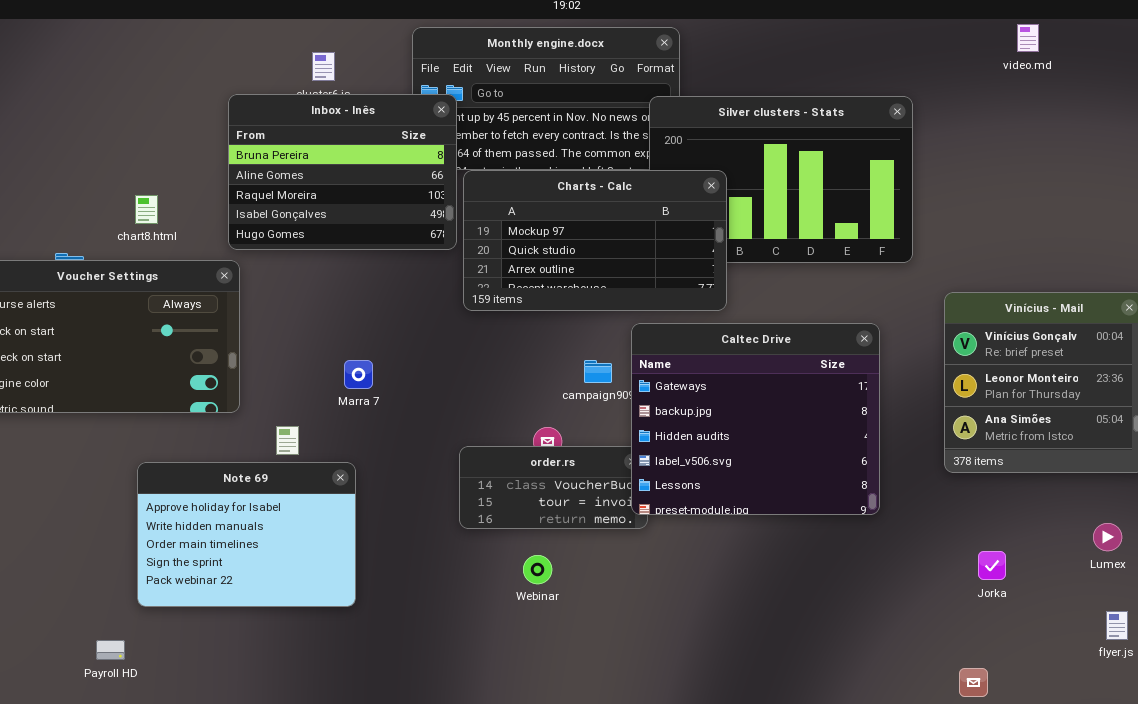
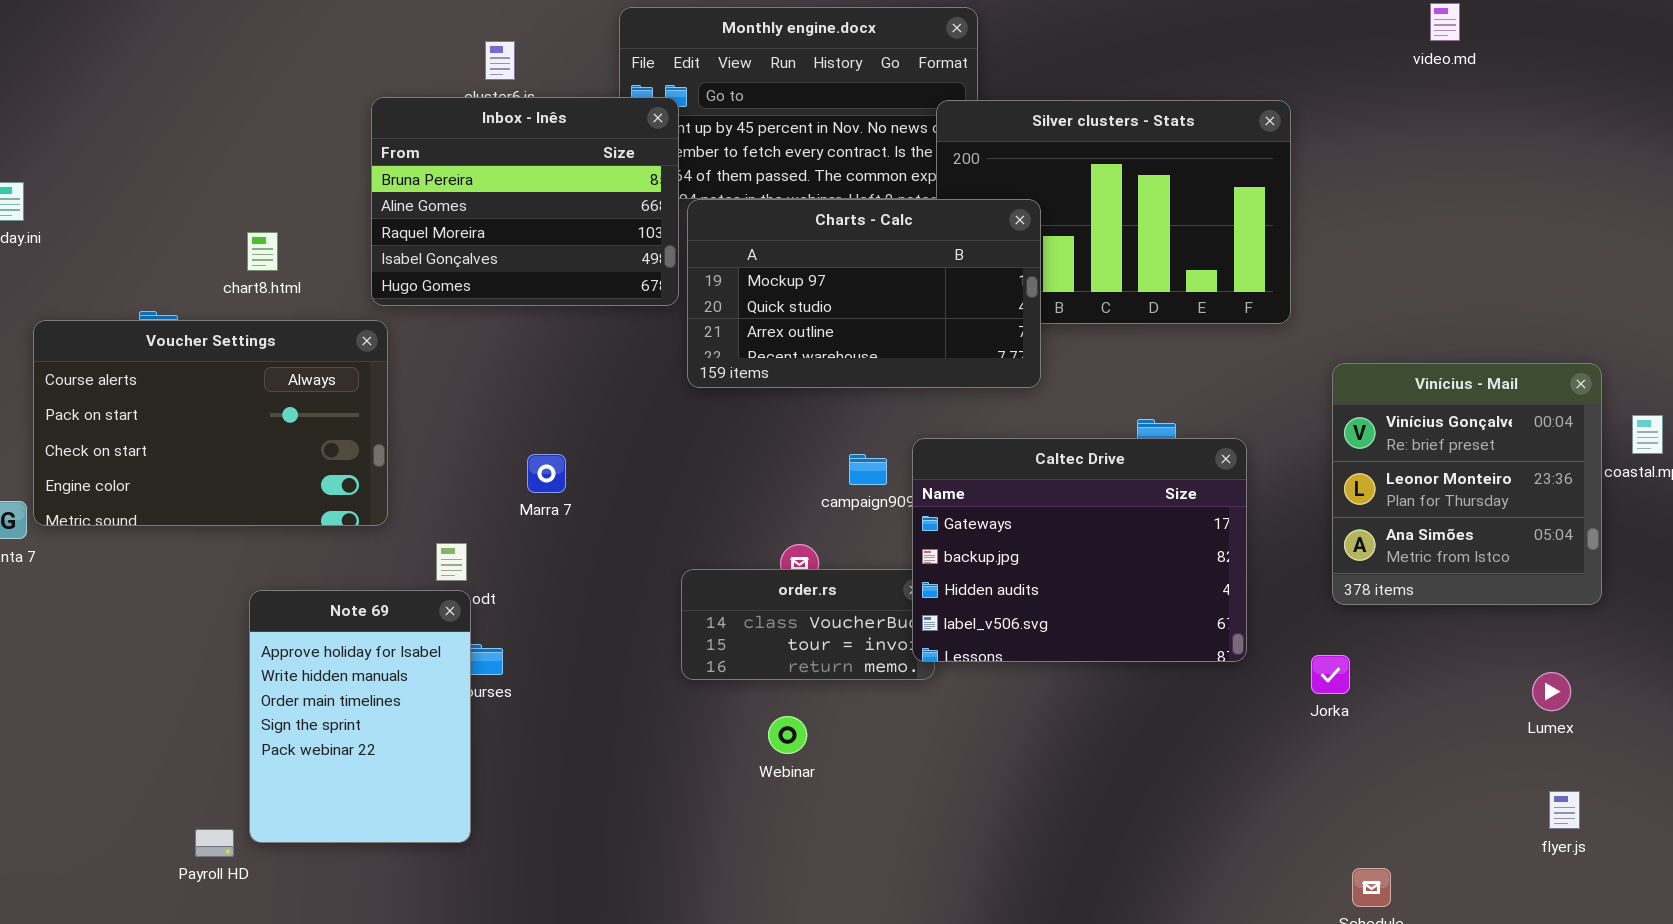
Caltec Drive: [631,323,880,515] -> [912,438,1247,662], resized
Note 69: [137,462,356,607] -> [249,590,471,843], resized
Jorka: [978,551,1006,580] -> [1311,655,1350,694], moved

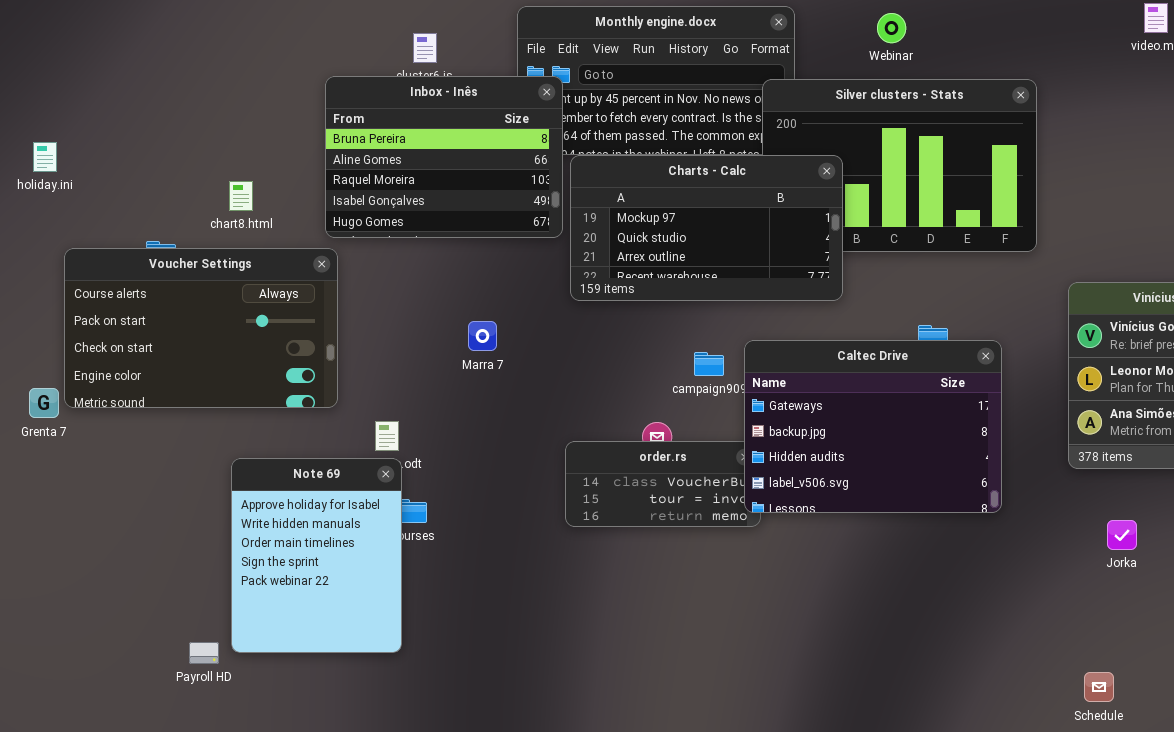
Marra 7: [527,454,566,493] -> [468,321,497,351], moved
Jorka: [1311,655,1350,694] -> [1107,520,1137,550], moved
Webinar: [768,716,807,754] -> [877,13,906,43], moved

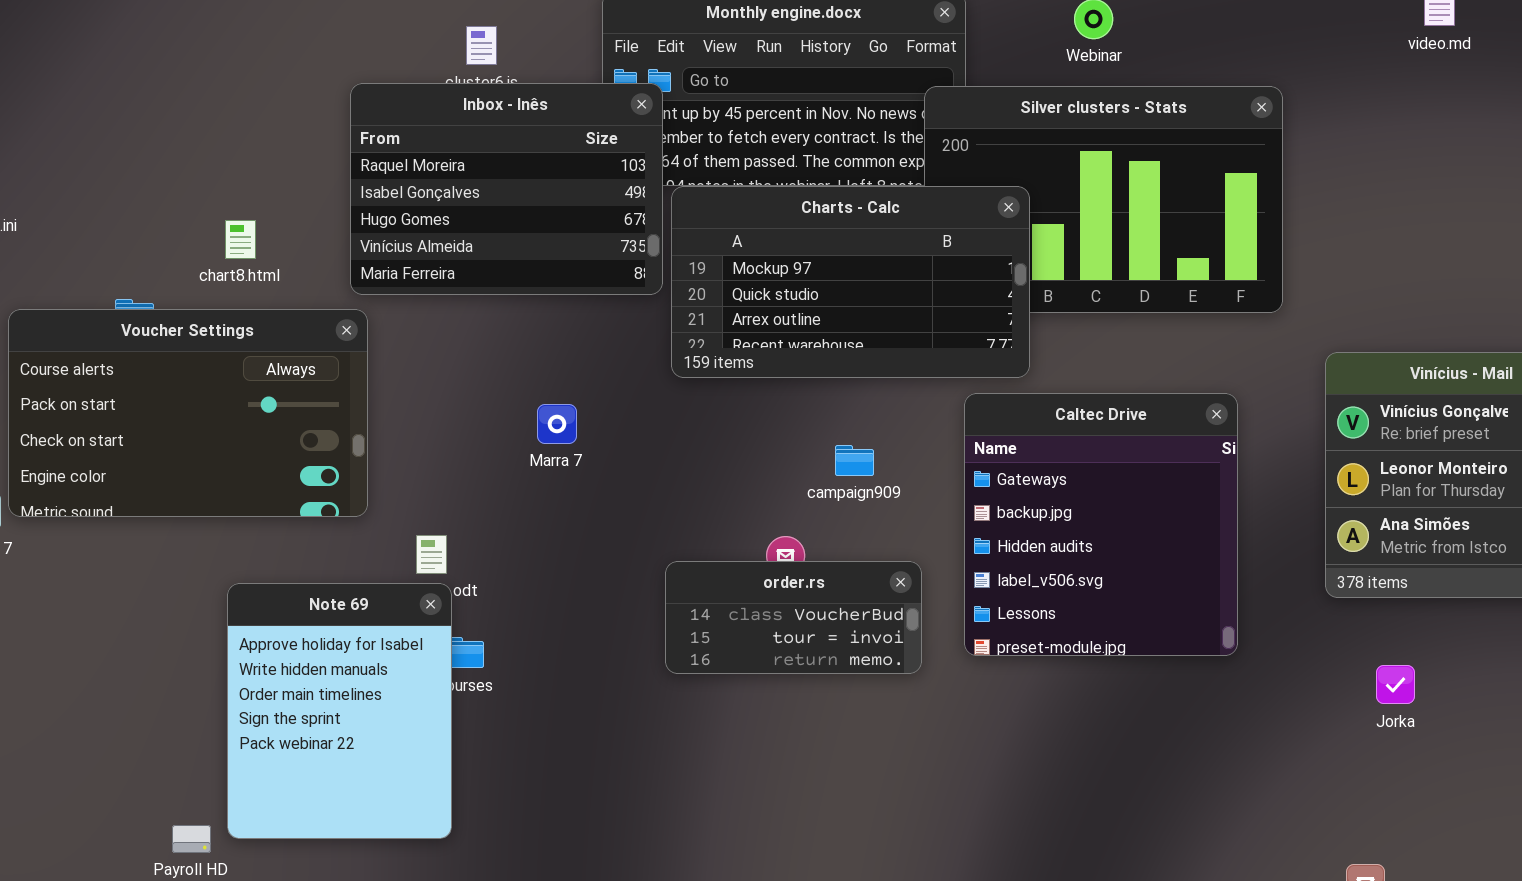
Inbox - Inês: [325,76,563,238] -> [350,83,663,295], scrolled down 2 rows
Caltec Drive: [744,340,1002,513] -> [964,393,1238,656], resized

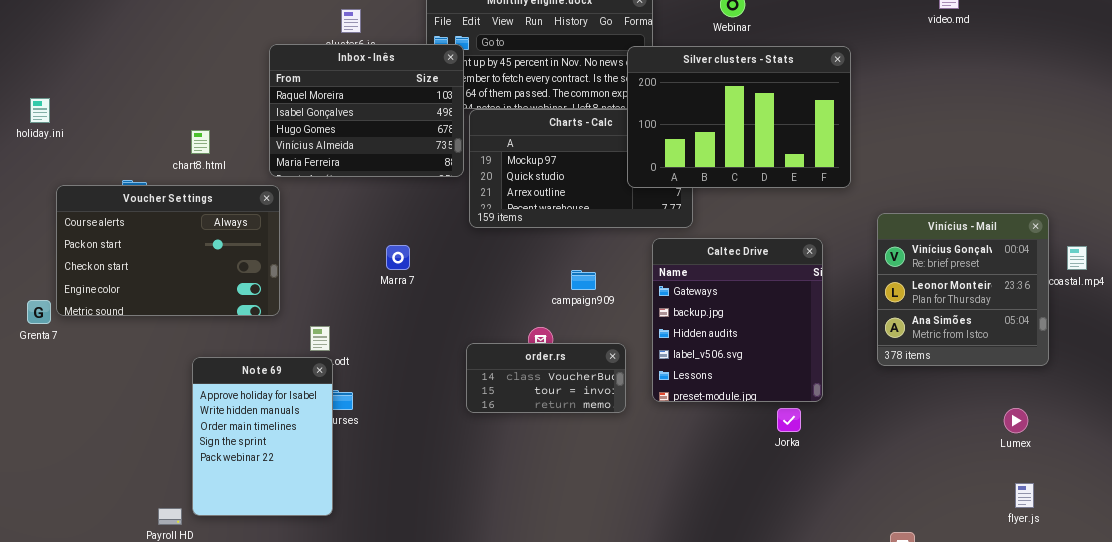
Silver clusters - Stats: [924,86,1283,313] -> [627,46,851,188], raised
Jorka: [1376,665,1415,704] -> [777,408,801,432], moved

